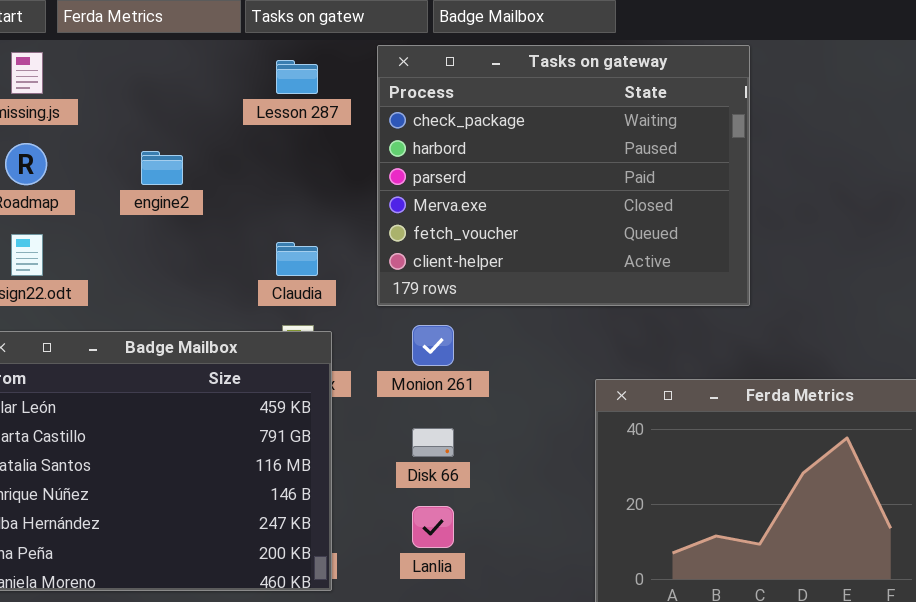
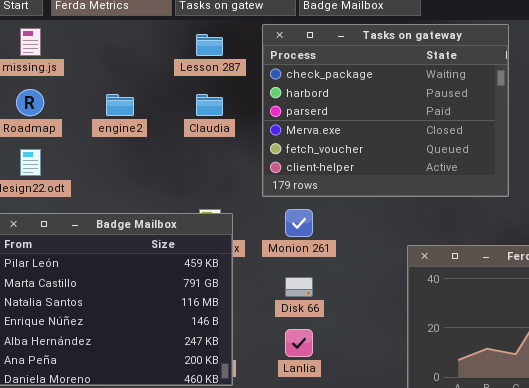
Claudia: [276,242,318,276] -> [196,94,223,116], moved

